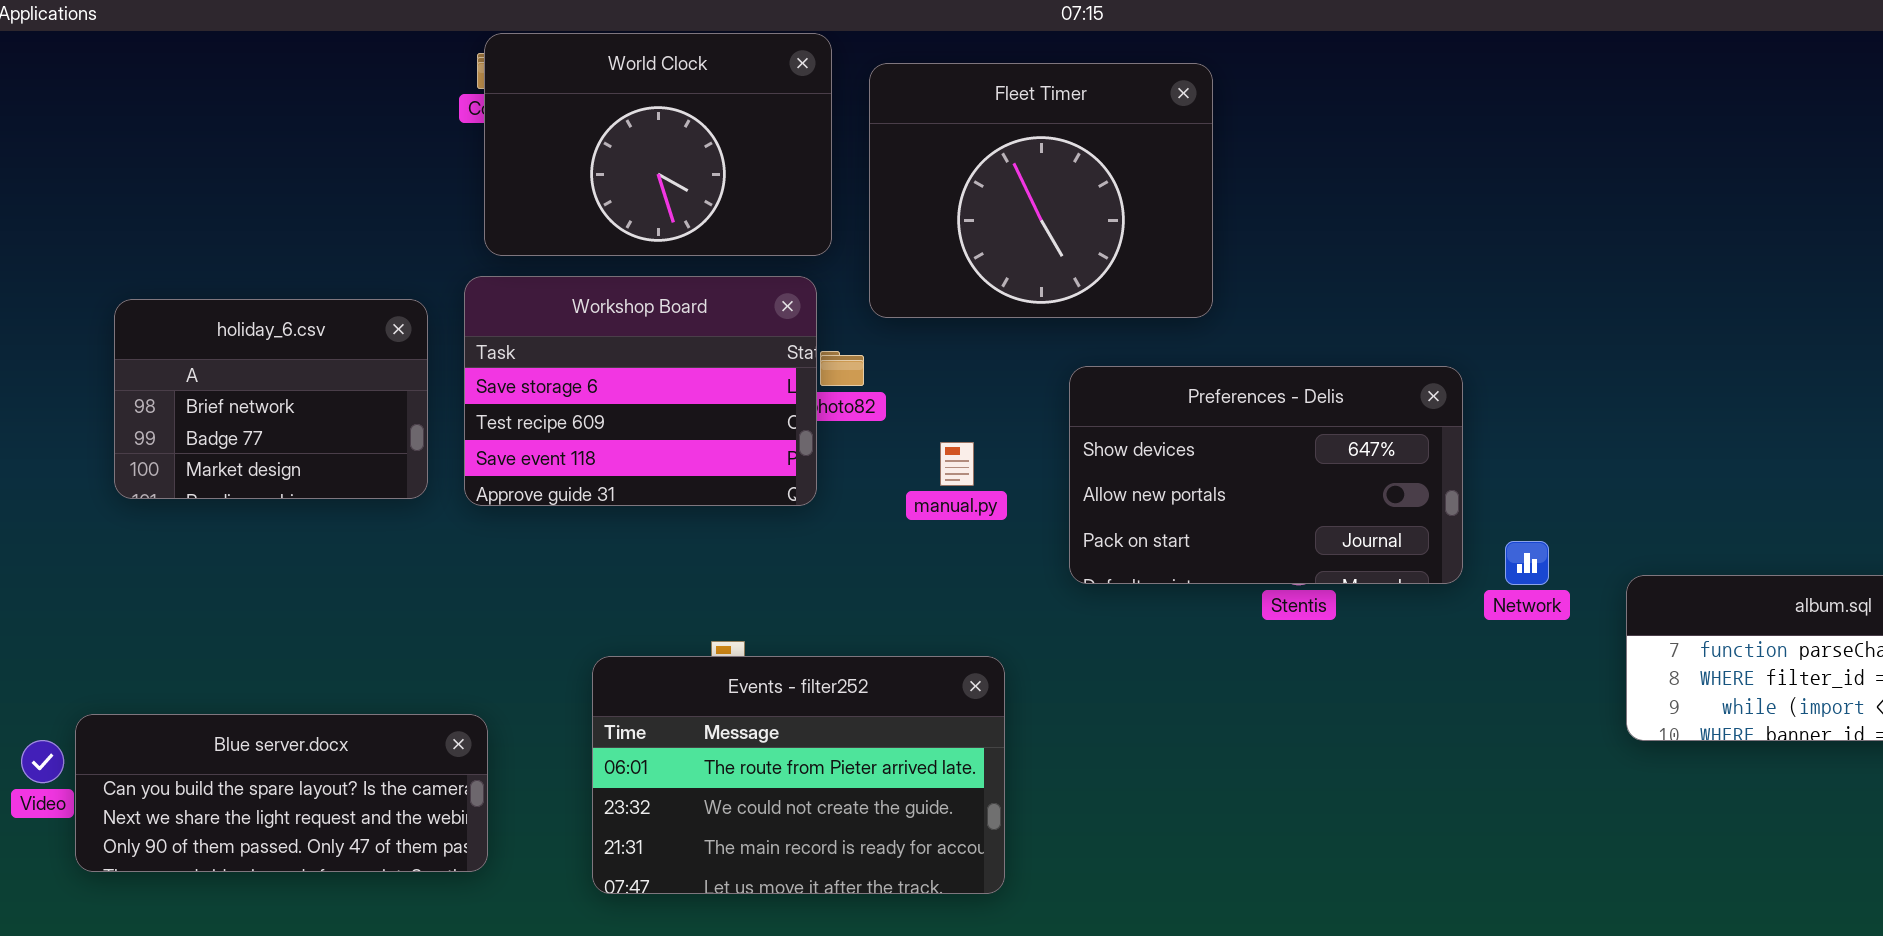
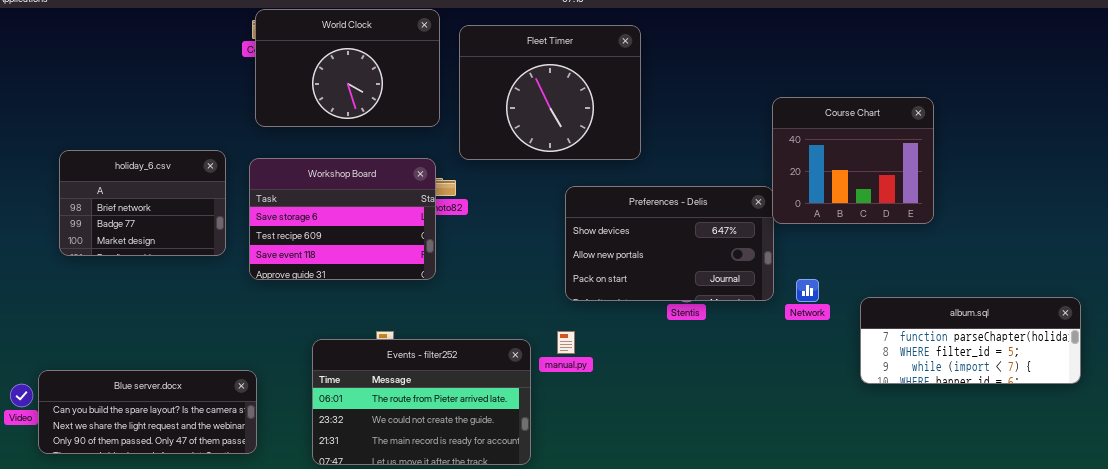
Course Chart: none -> [772,97,934,224], opened
Workshop Board: [464,276,817,506] -> [249,158,436,280], moved
manual.py: [940,442,974,486] -> [557,331,575,354], moved

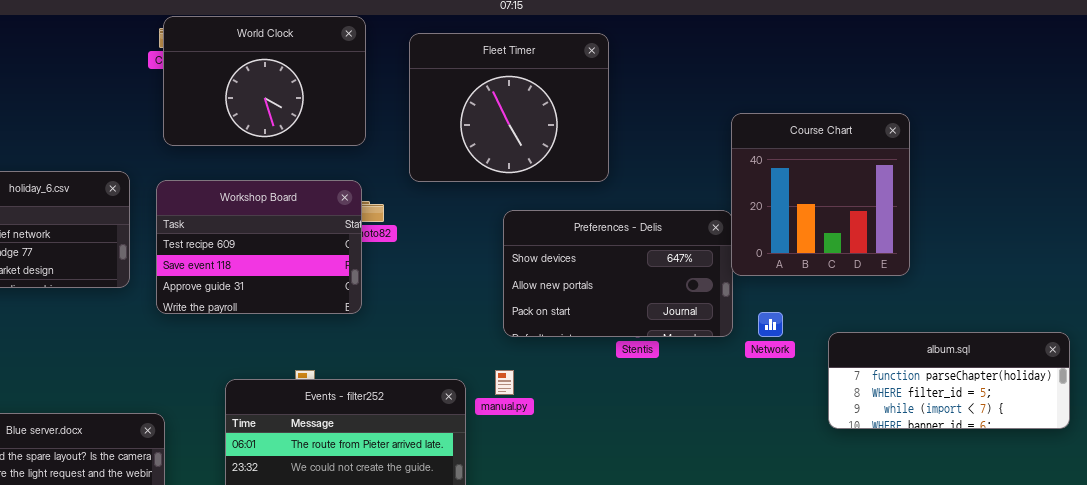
Fleet Timer: [459,25,641,160] -> [409,33,609,182], moved
Course Chart: [772,97,934,224] -> [731,113,910,276], resized
Workshop Board: [249,158,436,280] -> [156,180,362,314], scrolled down 1 row

